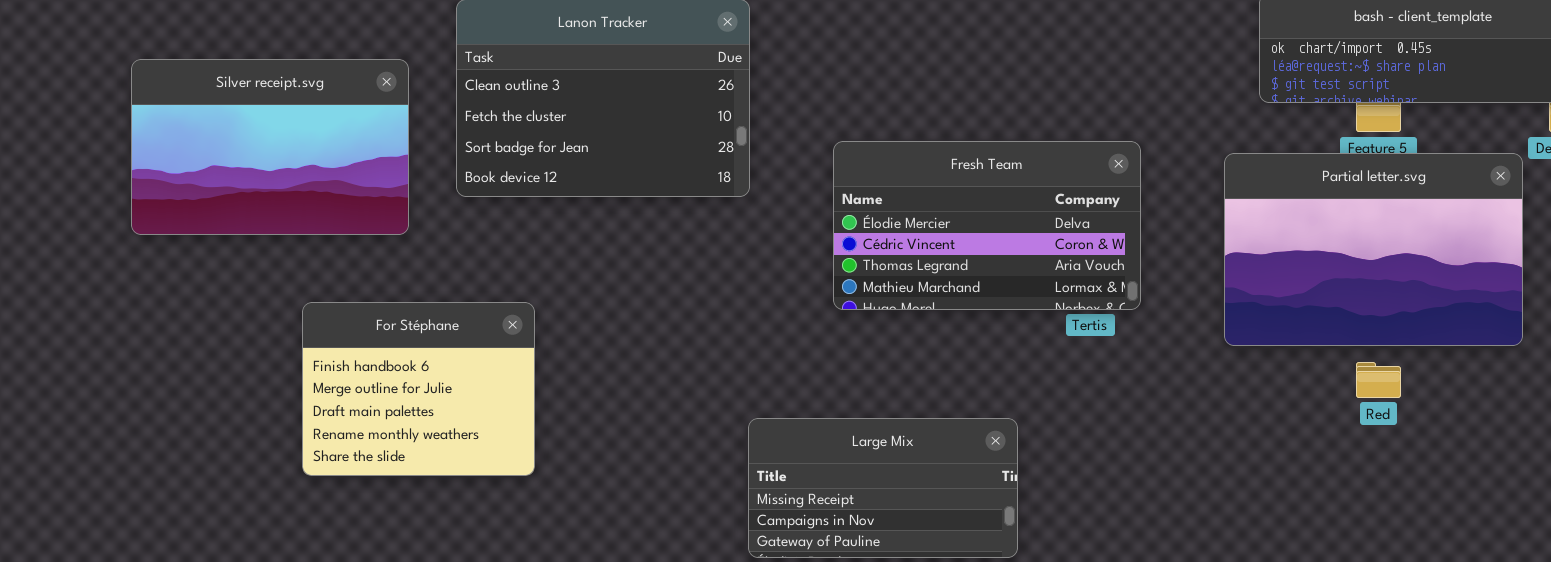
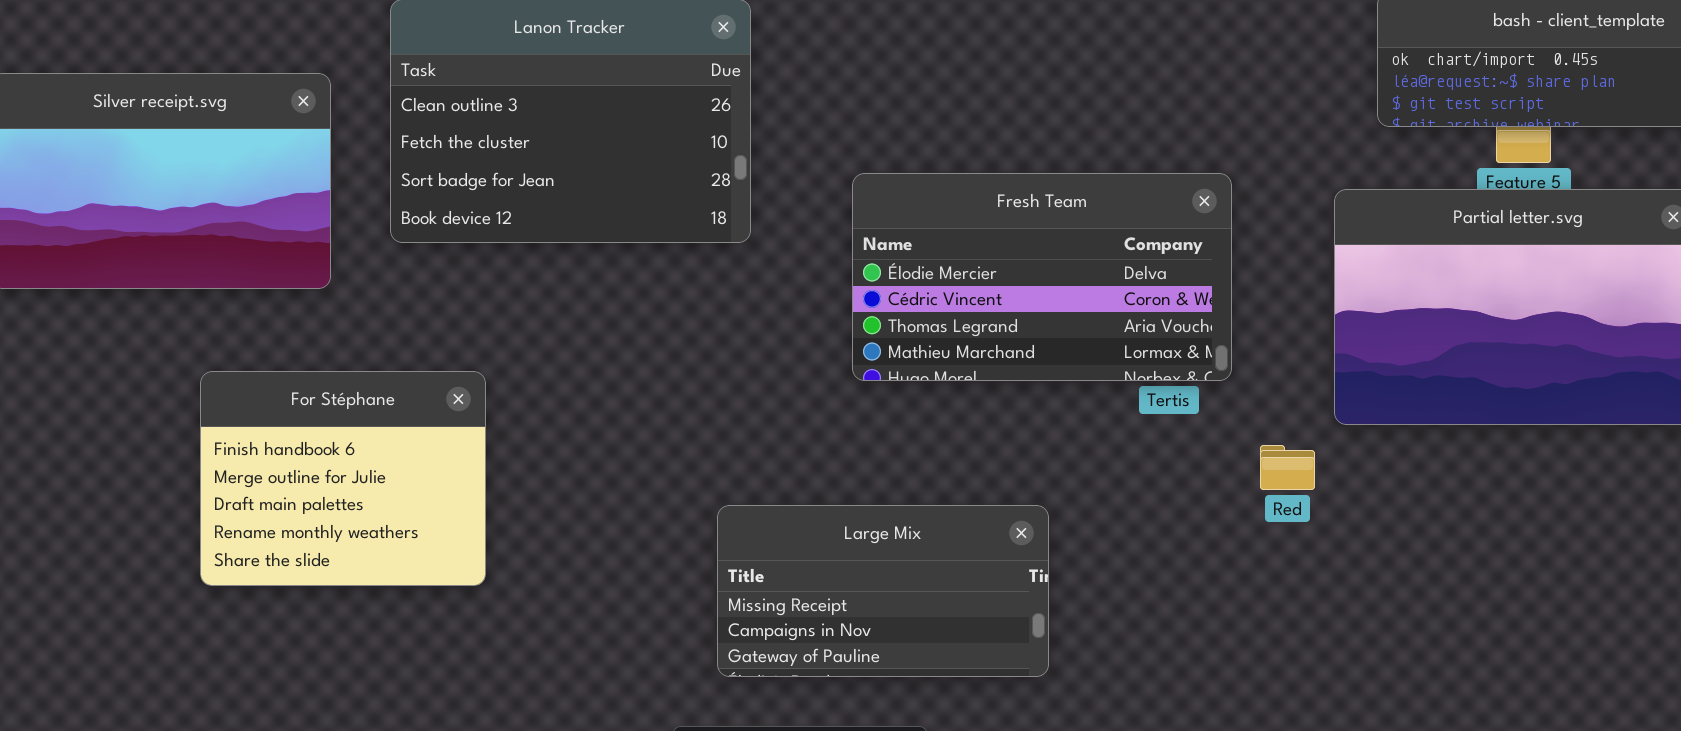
Red: [1356,362,1401,398] -> [1260,445,1315,490], moved
Large Mix: [748,418,1018,558] -> [717,505,1049,677], moved

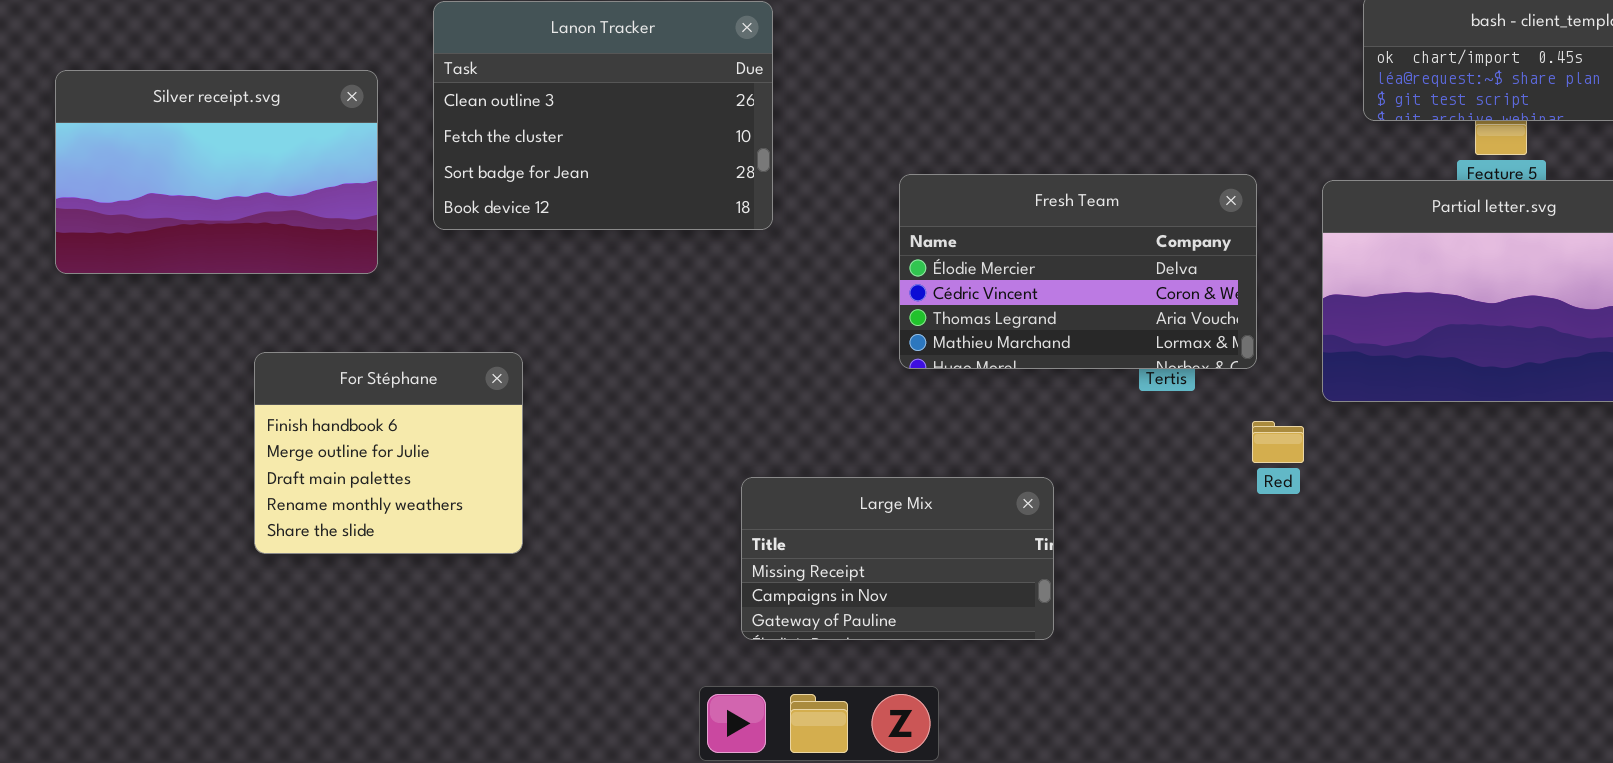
Fresh Team: [852,173,1232,381] -> [899,174,1257,369], moved

